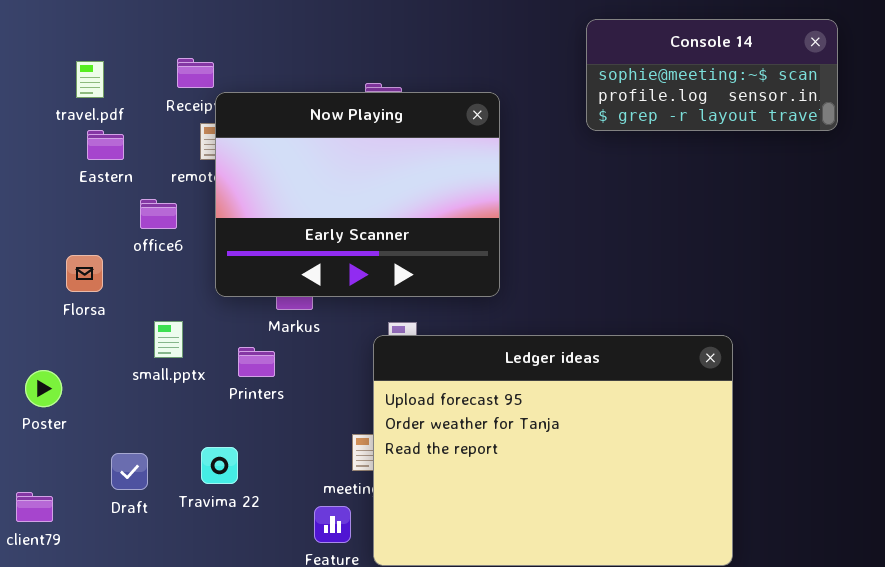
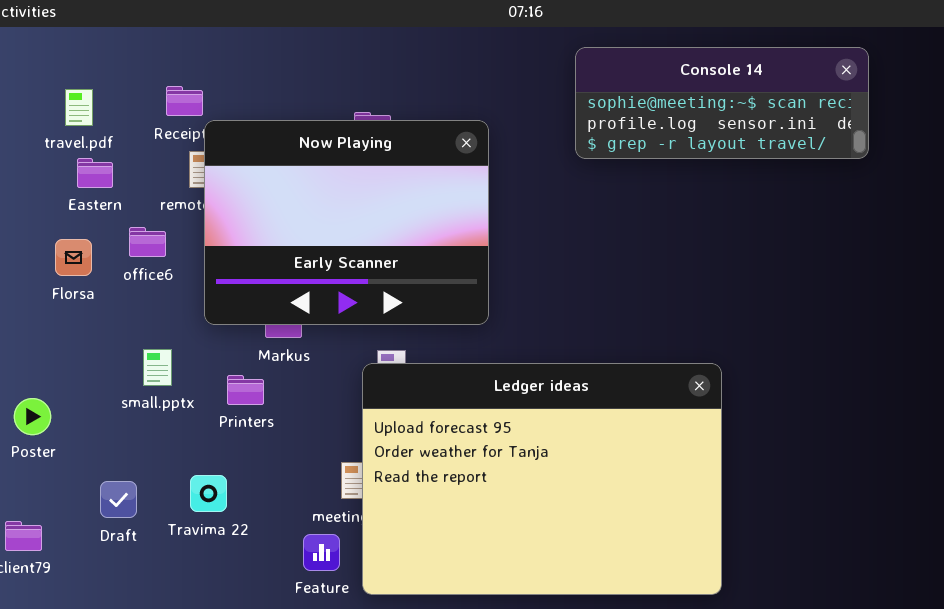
Console 14: [586,19,838,131] -> [575,47,869,159], resized
Florsa: [66,255,103,292] -> [55,239,92,276], moved

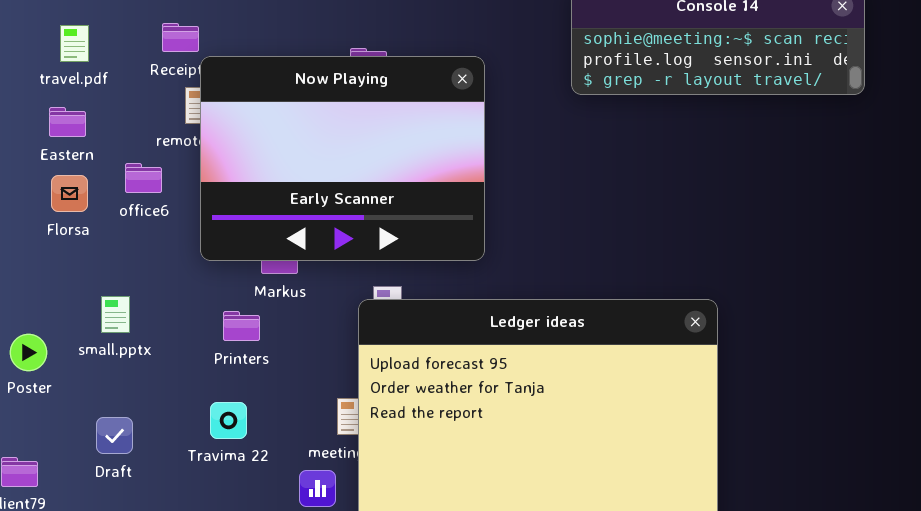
Eastern: [77,158,113,188] -> [49,107,86,137], moved
small.pptx: [143,349,172,386] -> [101,296,130,333], moved
Travima 22: [190,475,227,512] -> [210,402,247,439], moved

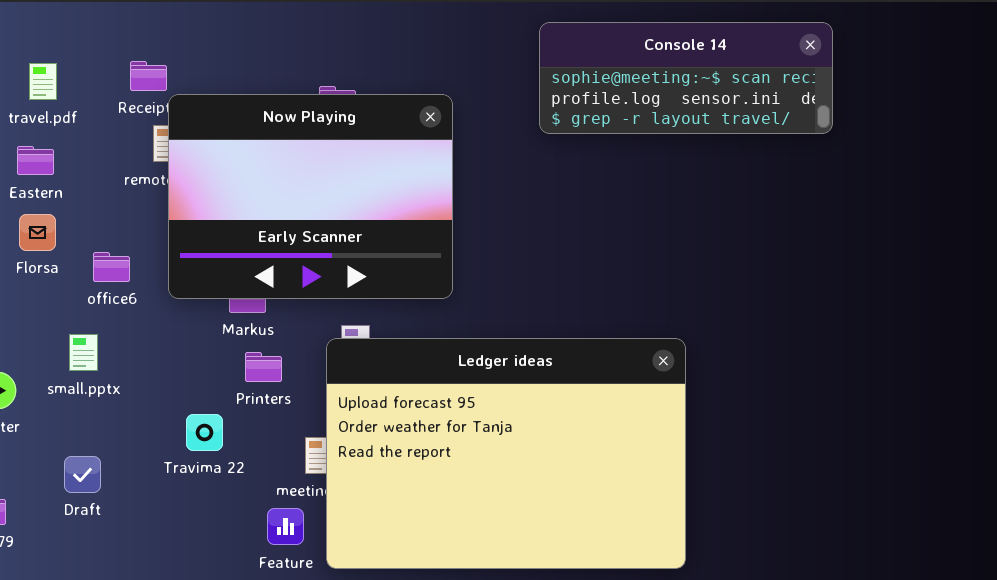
office6: [125,163,162,193] -> [93,252,130,282], moved
Printers: [223,311,260,341] -> [245,352,282,382], moved
Travima 22: [210,402,247,439] -> [186,414,223,451], moved

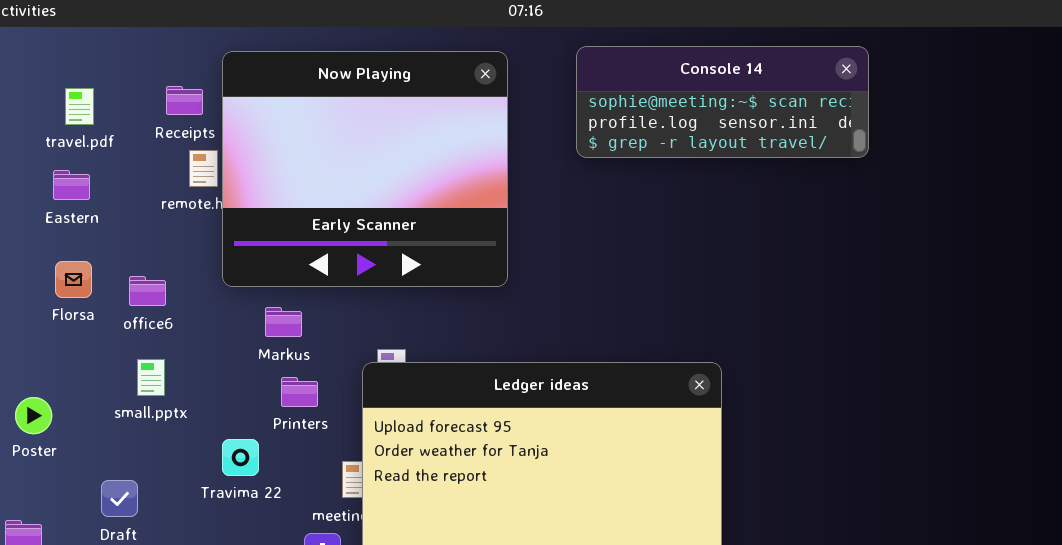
Now Playing: [168,94,453,299] -> [222,51,508,287], moved, resized
Florsa: [19,214,56,251] -> [55,261,92,298], moved
small.pptx: [69,334,98,371] -> [137,359,165,396], moved

